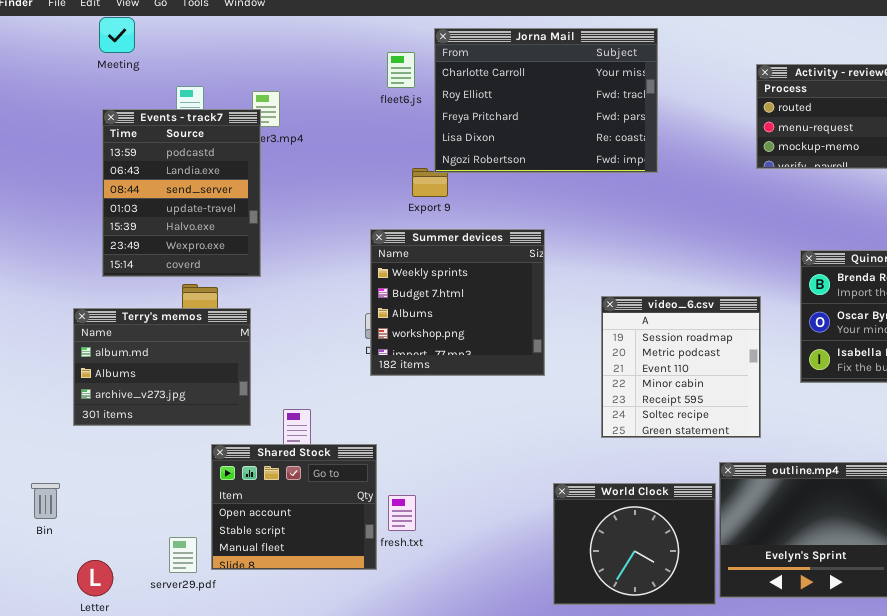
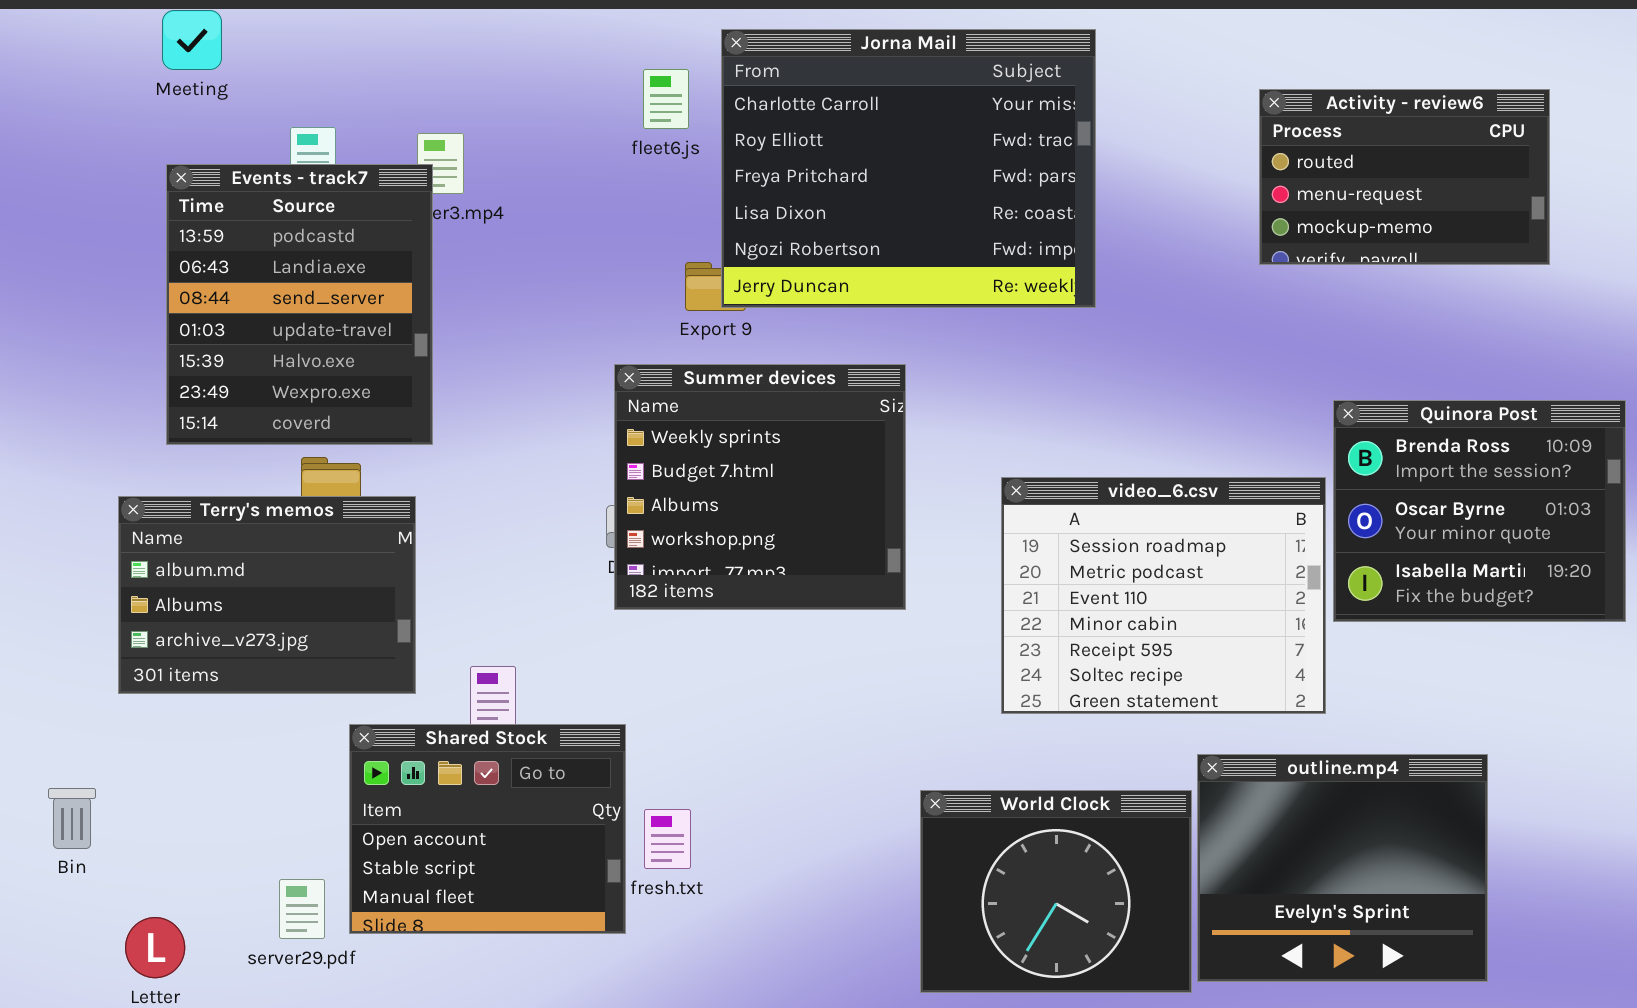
Jorna Mail: [434,28,658,173] -> [721,29,1096,308], resized
video_6.csv: [601,296,761,438] -> [1001,477,1326,714], resized

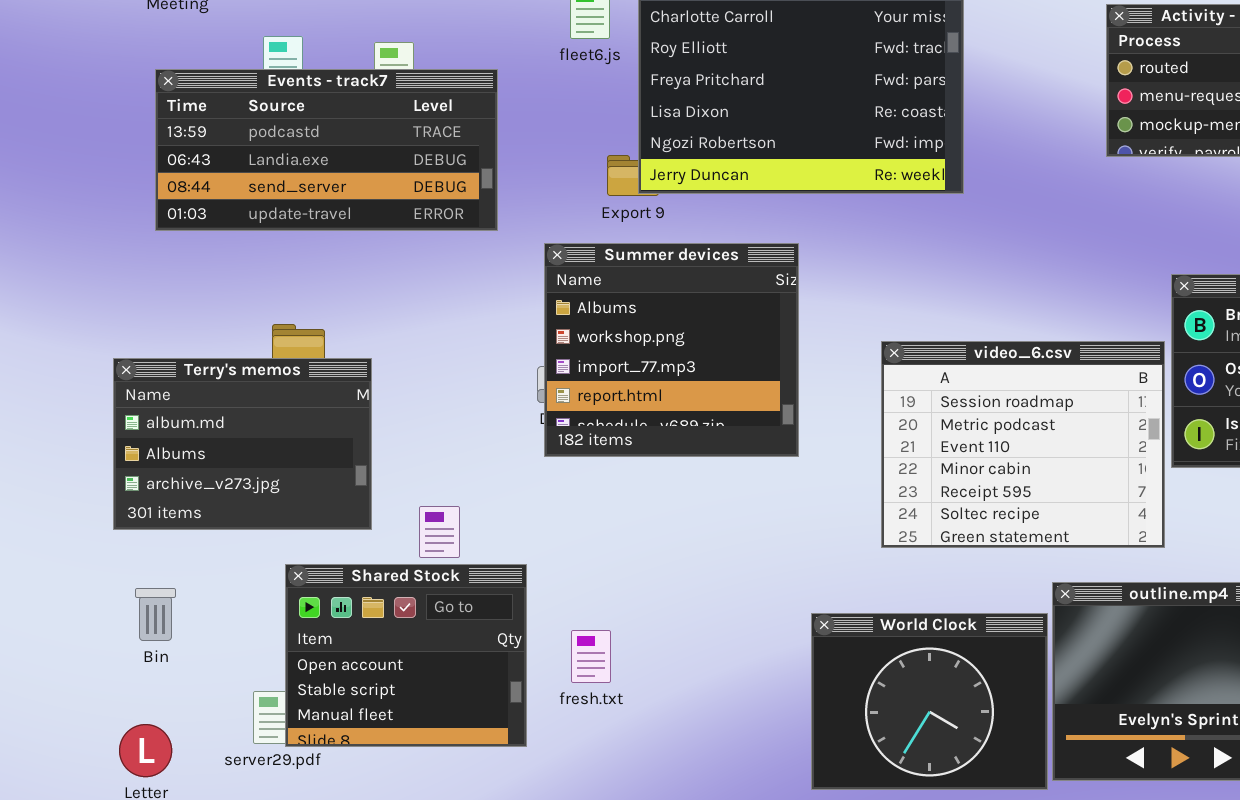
Events - track7: [166,164,433,445] -> [155,69,498,231], resized
Summer devices: [614,364,906,610] -> [544,243,799,457], scrolled down 2 rows
Shared Stock: [349,724,626,934] -> [285,564,527,747], moved
Bin: [48,788,96,849] -> [135,588,176,641], moved

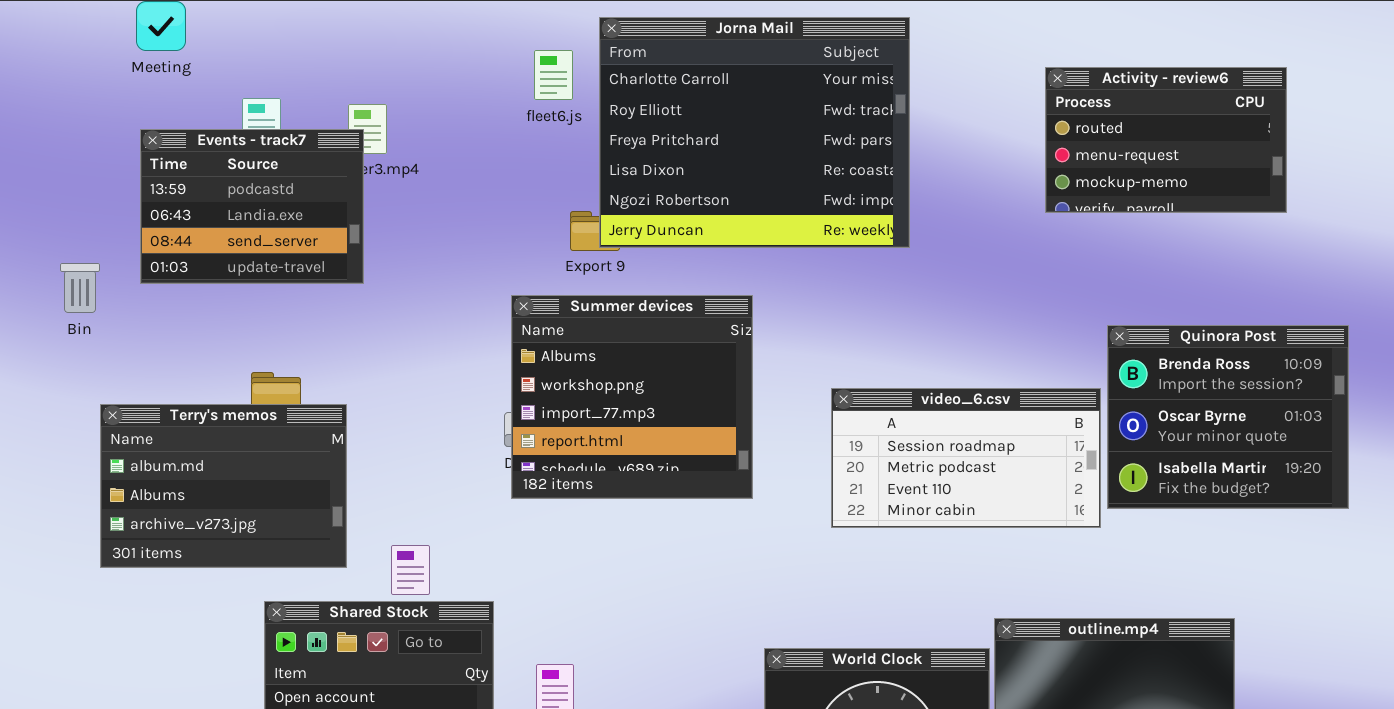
Events - track7: [155,69,498,231] -> [140,129,364,284], resized
video_6.csv: [881,341,1165,548] -> [831,388,1101,528], resized
Bin: [135,588,176,641] -> [60,263,100,313], moved

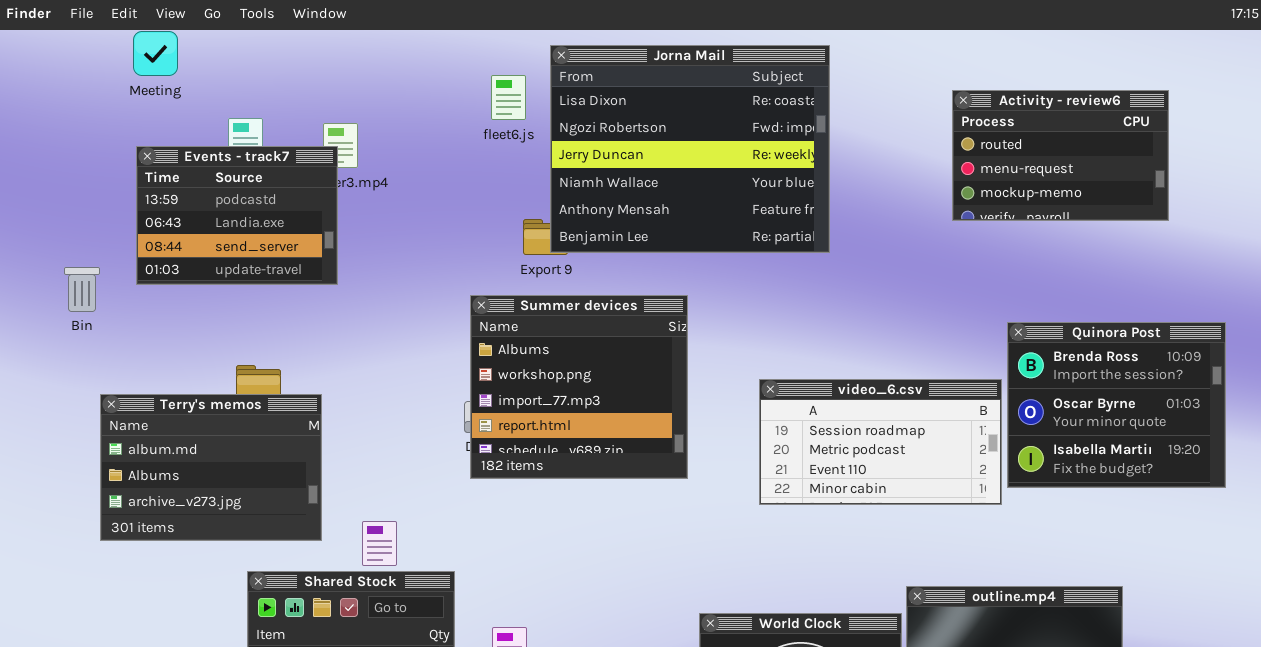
Jorna Mail: [599,17,910,248] -> [550,45,830,253], scrolled down 3 rows

